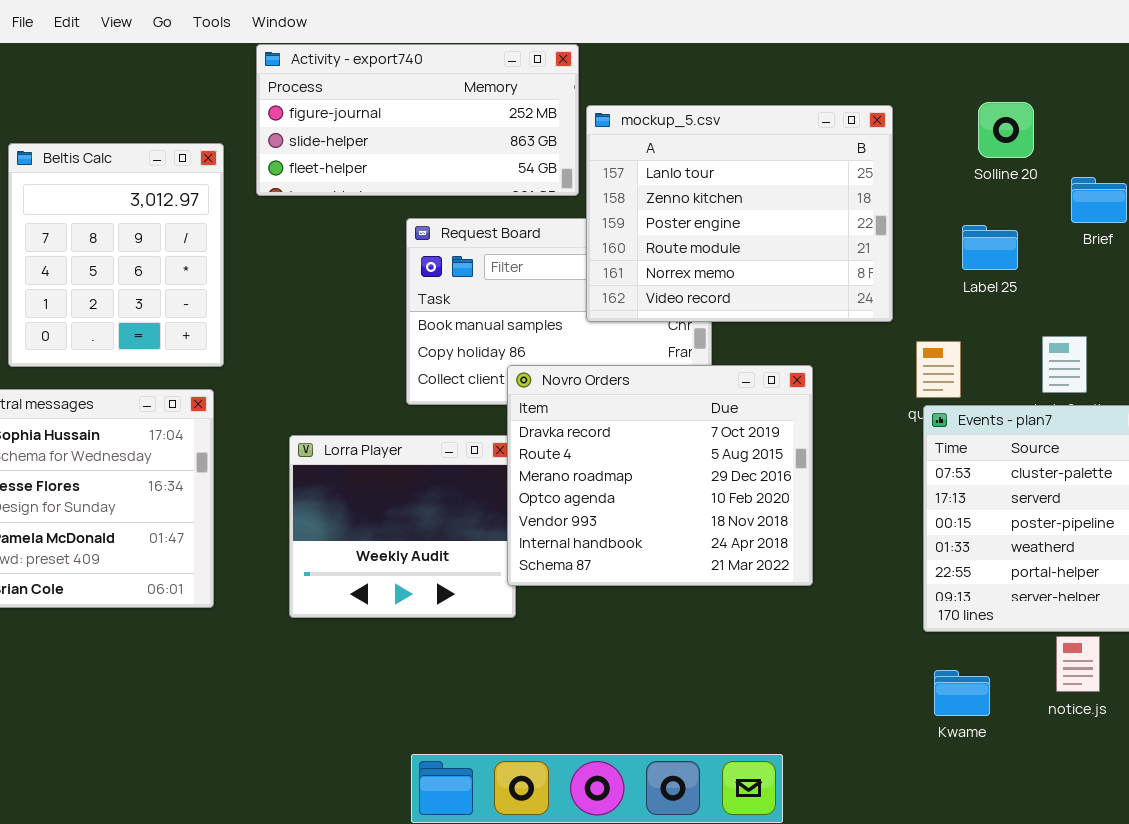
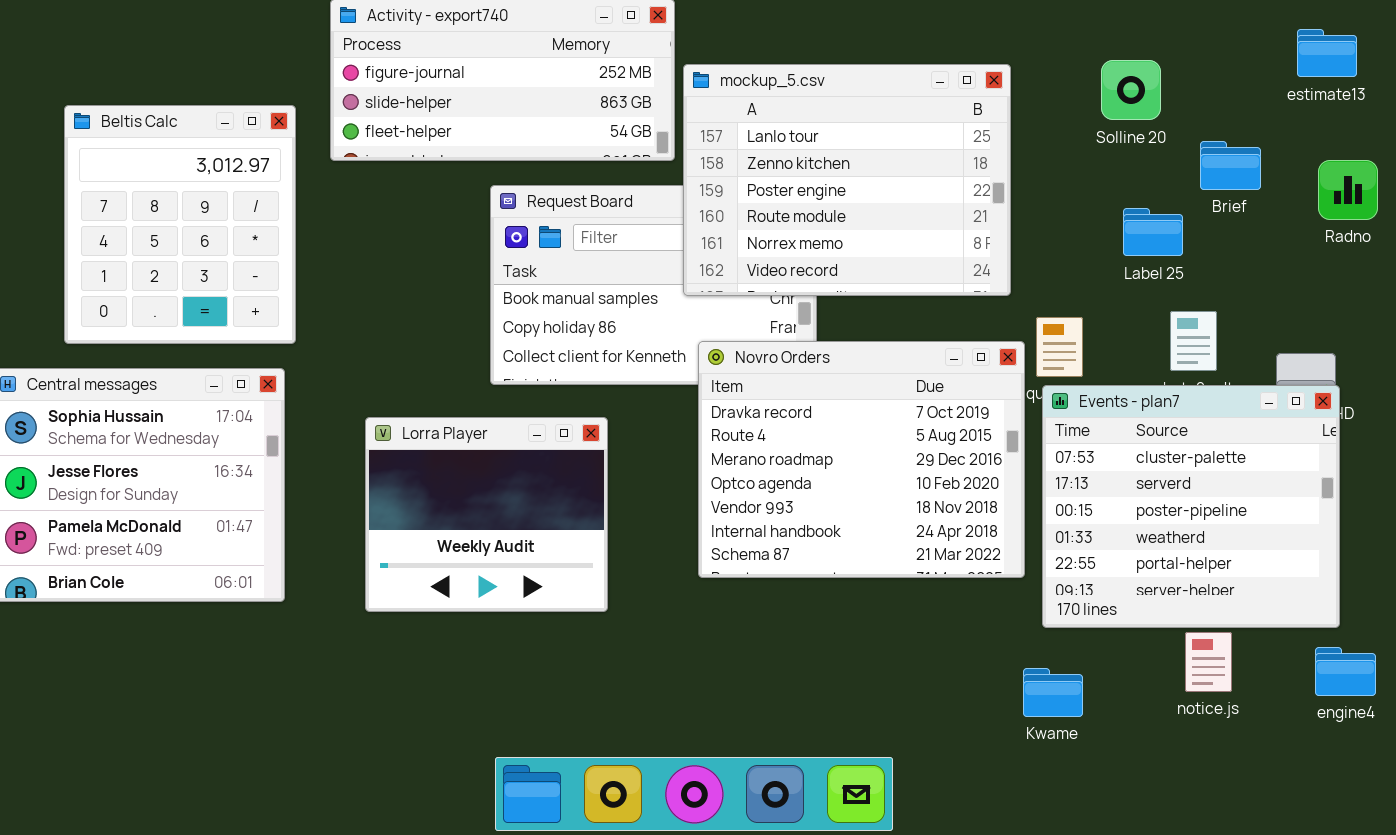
Label 25: [962,225,1018,270] -> [1123,208,1183,256], moved
Novro Orders: [507,365,813,586] -> [698,341,1025,578], moved
Kwame: [934,670,990,716] -> [1023,668,1083,717], moved

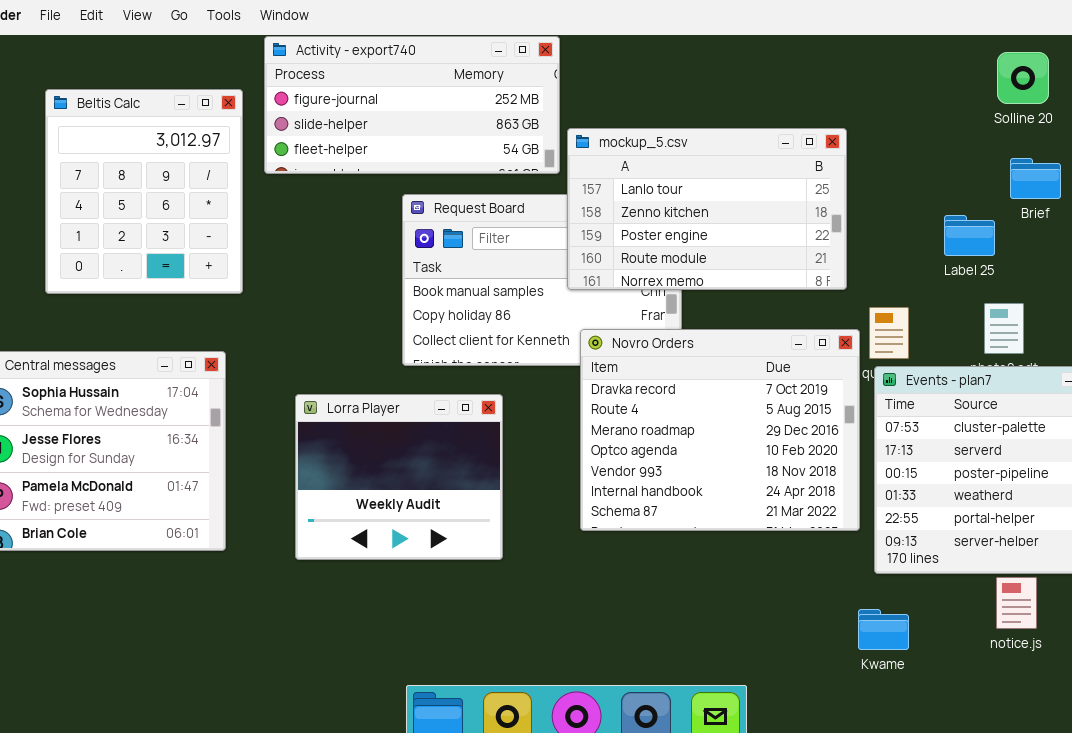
Solline 20: [1101,60,1161,120] -> [997,52,1049,104], moved
mockup_5.csv: [683,64,1011,296] -> [567,128,847,290], resized
Beltis Calc: [64,105,296,344] -> [45,89,243,294], moved

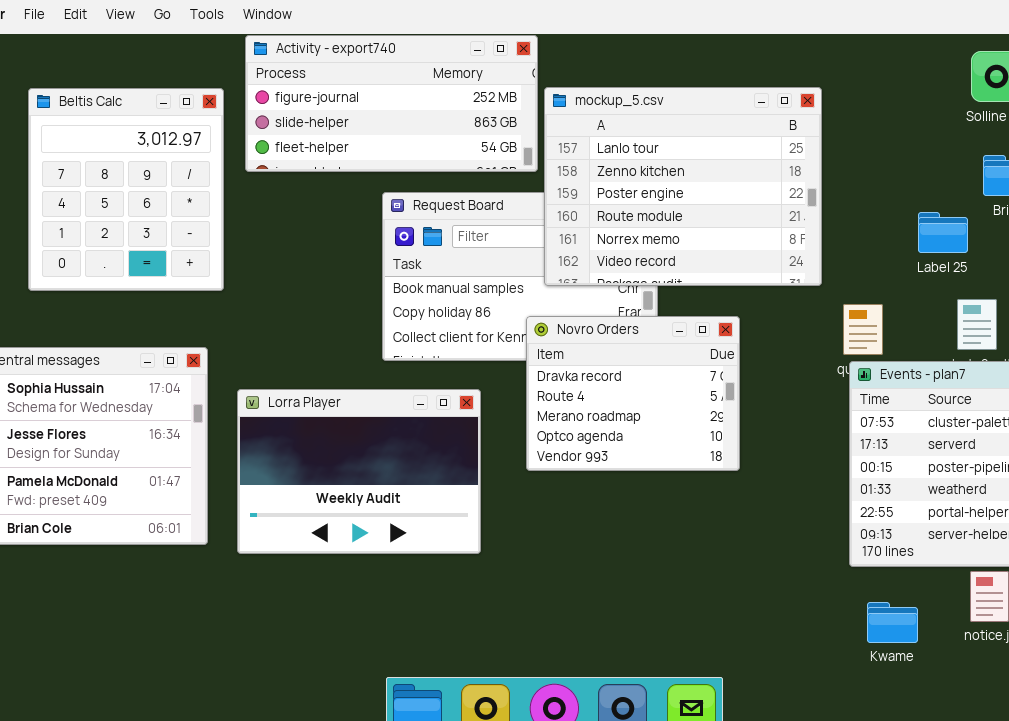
mockup_5.csv: [567,128,847,290] -> [544,87,822,286], resized
Novro Orders: [580,329,860,531] -> [526,316,740,471], moved, resized
Lorra Player: [295,394,503,560] -> [237,389,481,554], resized
Kwame: [858,609,909,650] -> [867,602,918,643], moved

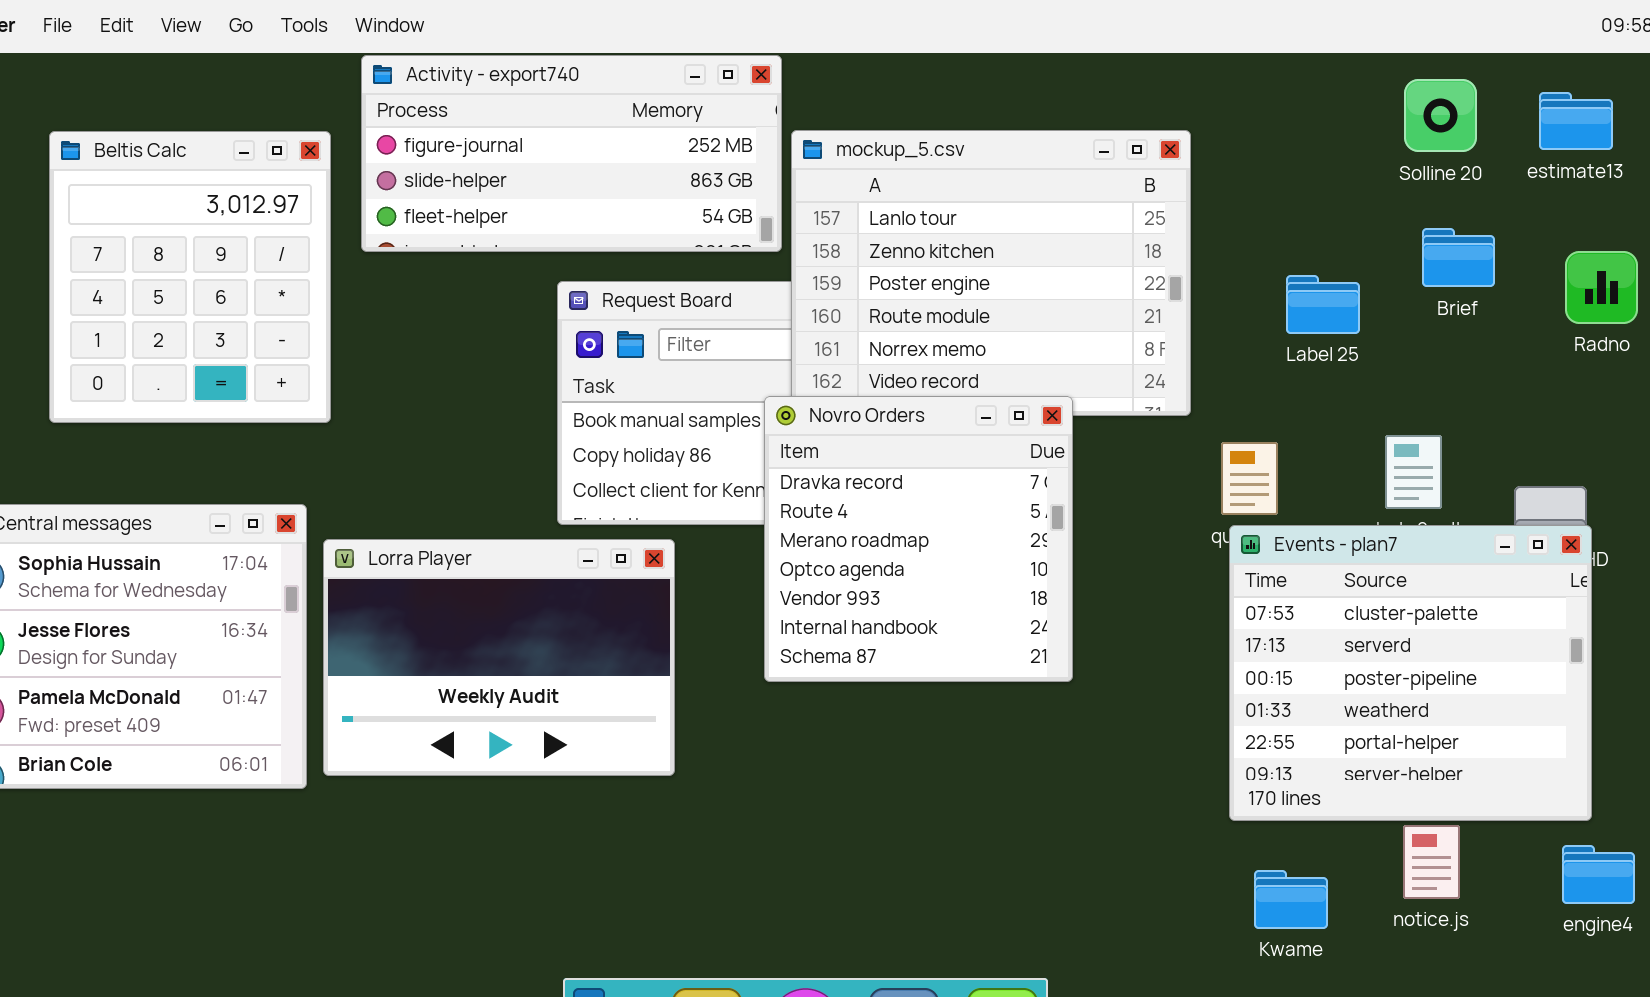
Label 25: [918,212,968,253] -> [1286,275,1360,334], moved
Novro Orders: [526,316,740,471] -> [764,396,1073,682], resized
Lorra Player: [237,389,481,554] -> [323,539,675,776], moved

